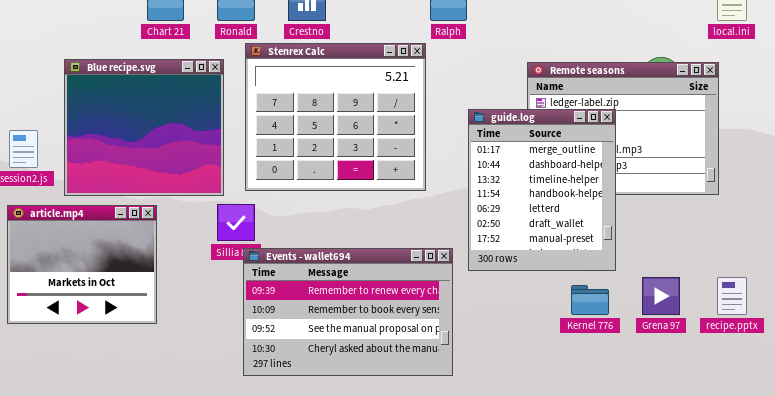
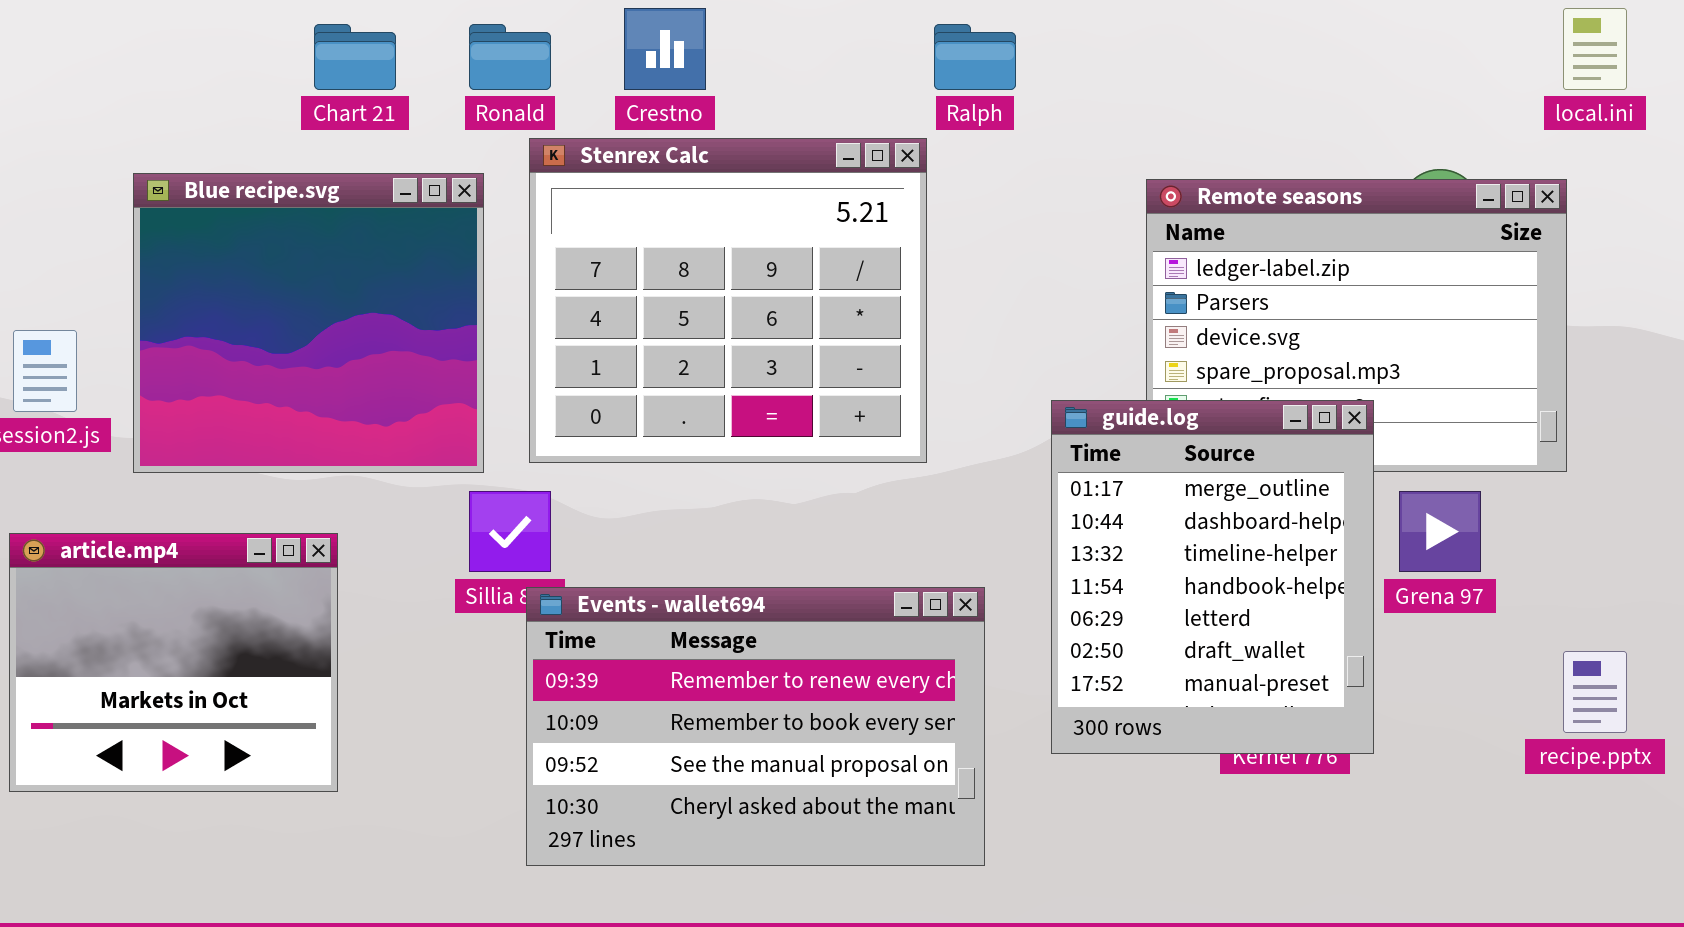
guide.log: [468,109,616,271] -> [1051,400,1374,754], moved
article.mp4: [7,205,157,324] -> [9,533,338,792], moved
Grena 97: [642,277,680,315] -> [1399,491,1481,572], moved

